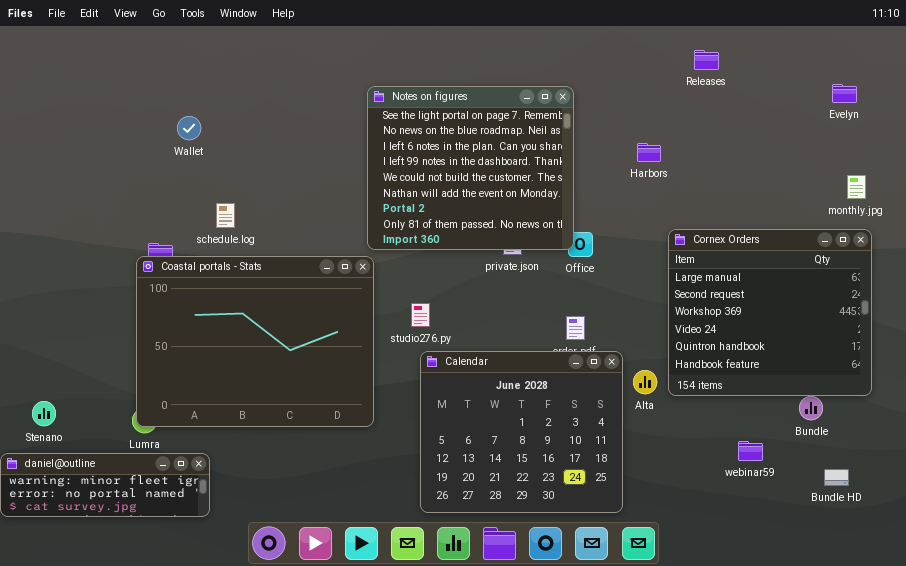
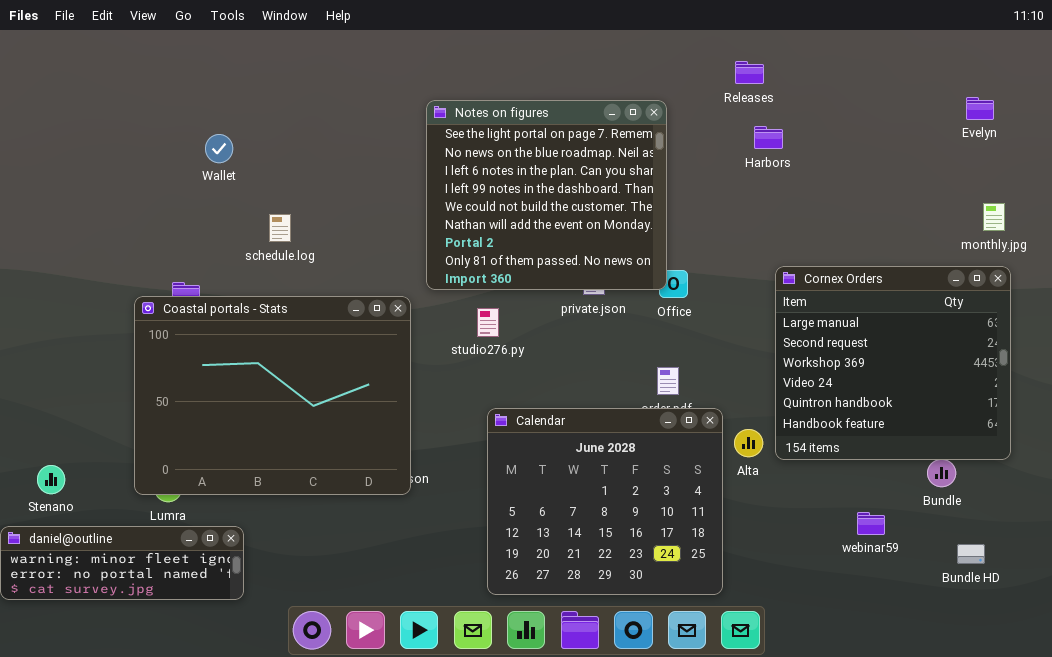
Releases: [694,50,719,70] -> [735,61,764,84], moved
Harbors: [637,143,661,162] -> [754,126,783,149], moved
schedule.log: [216,203,235,228] -> [269,214,291,242], moved
Coastal portals - Stats: [136,256,374,427] -> [134,296,411,495], moved
studio276.py: [411,303,430,327] -> [477,308,499,337], moved

